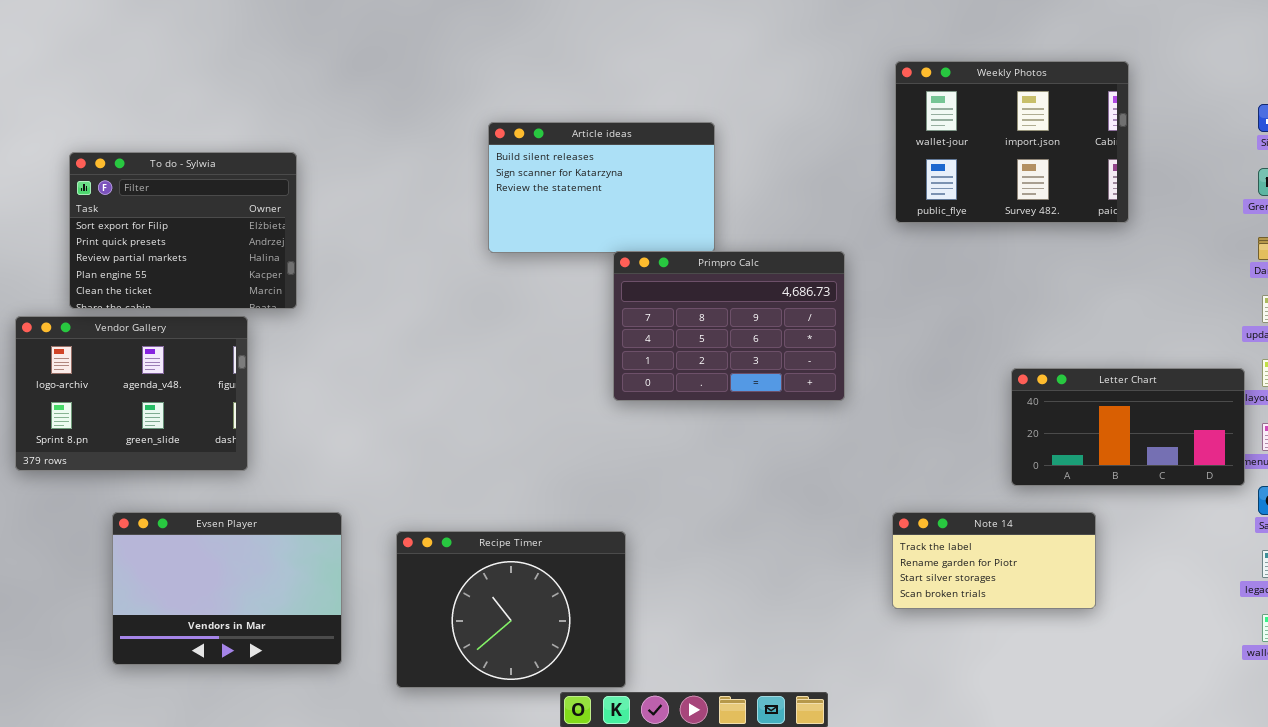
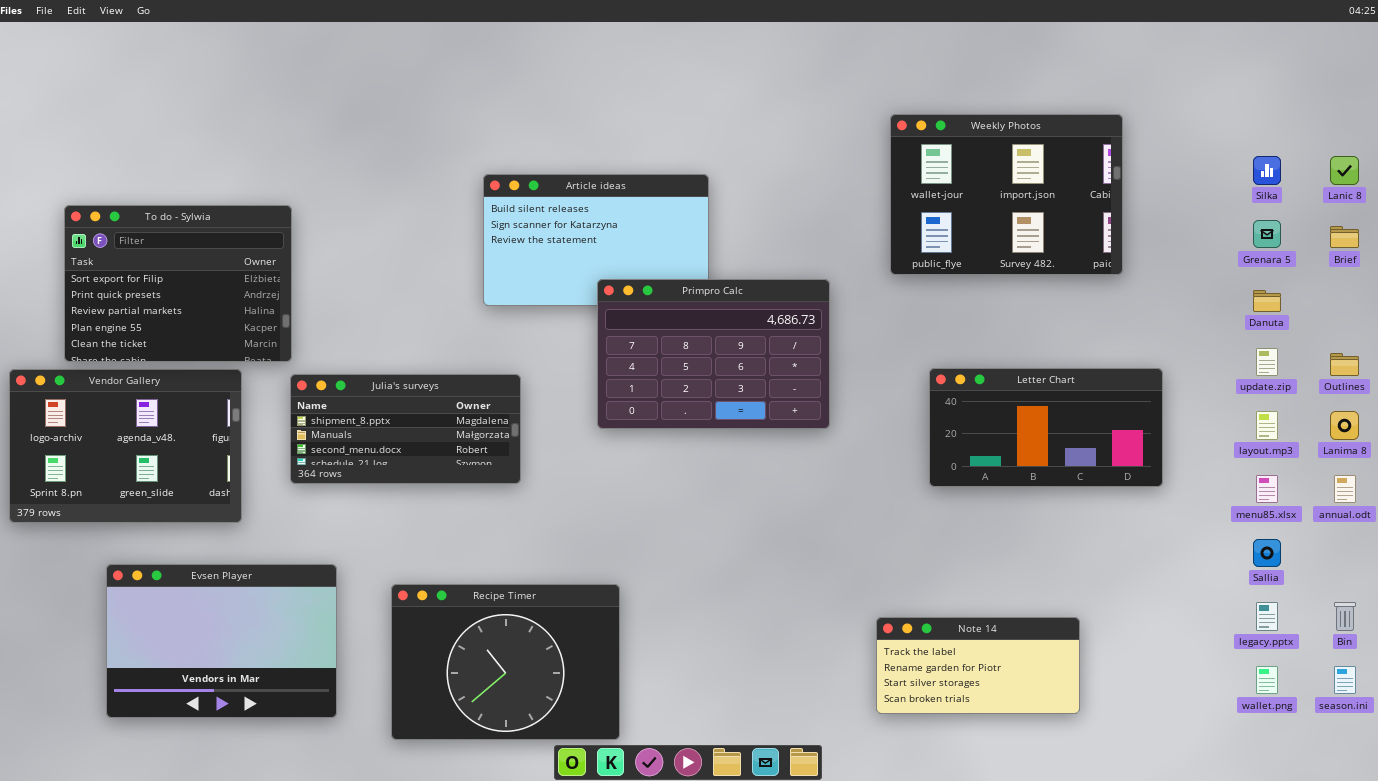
Primpro Calc: [613,251,845,401] -> [597,279,830,429], moved
Julia's surveys: none -> [290,374,521,484], opened
Letter Chart: [1011,368,1245,486] -> [929,368,1163,487], moved
Note 14: [892,512,1096,609] -> [876,617,1080,714], moved

